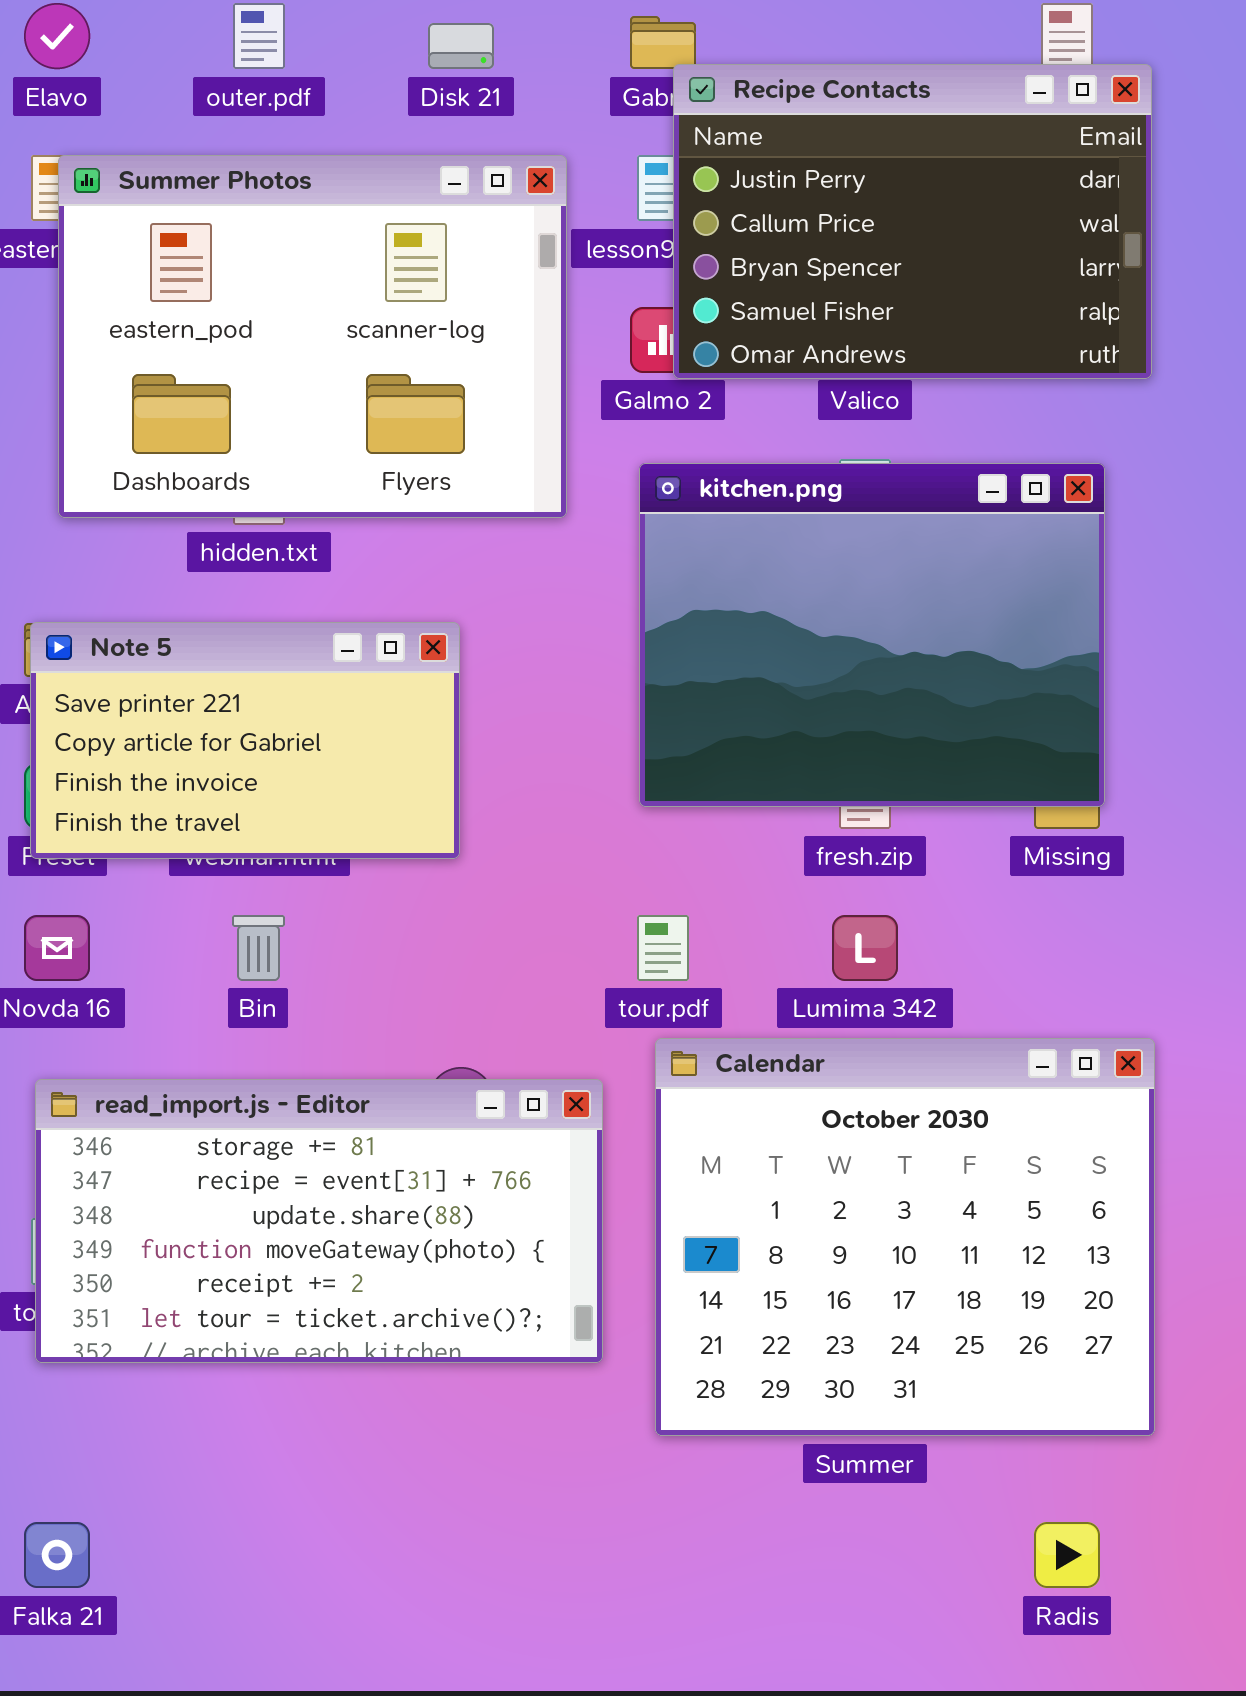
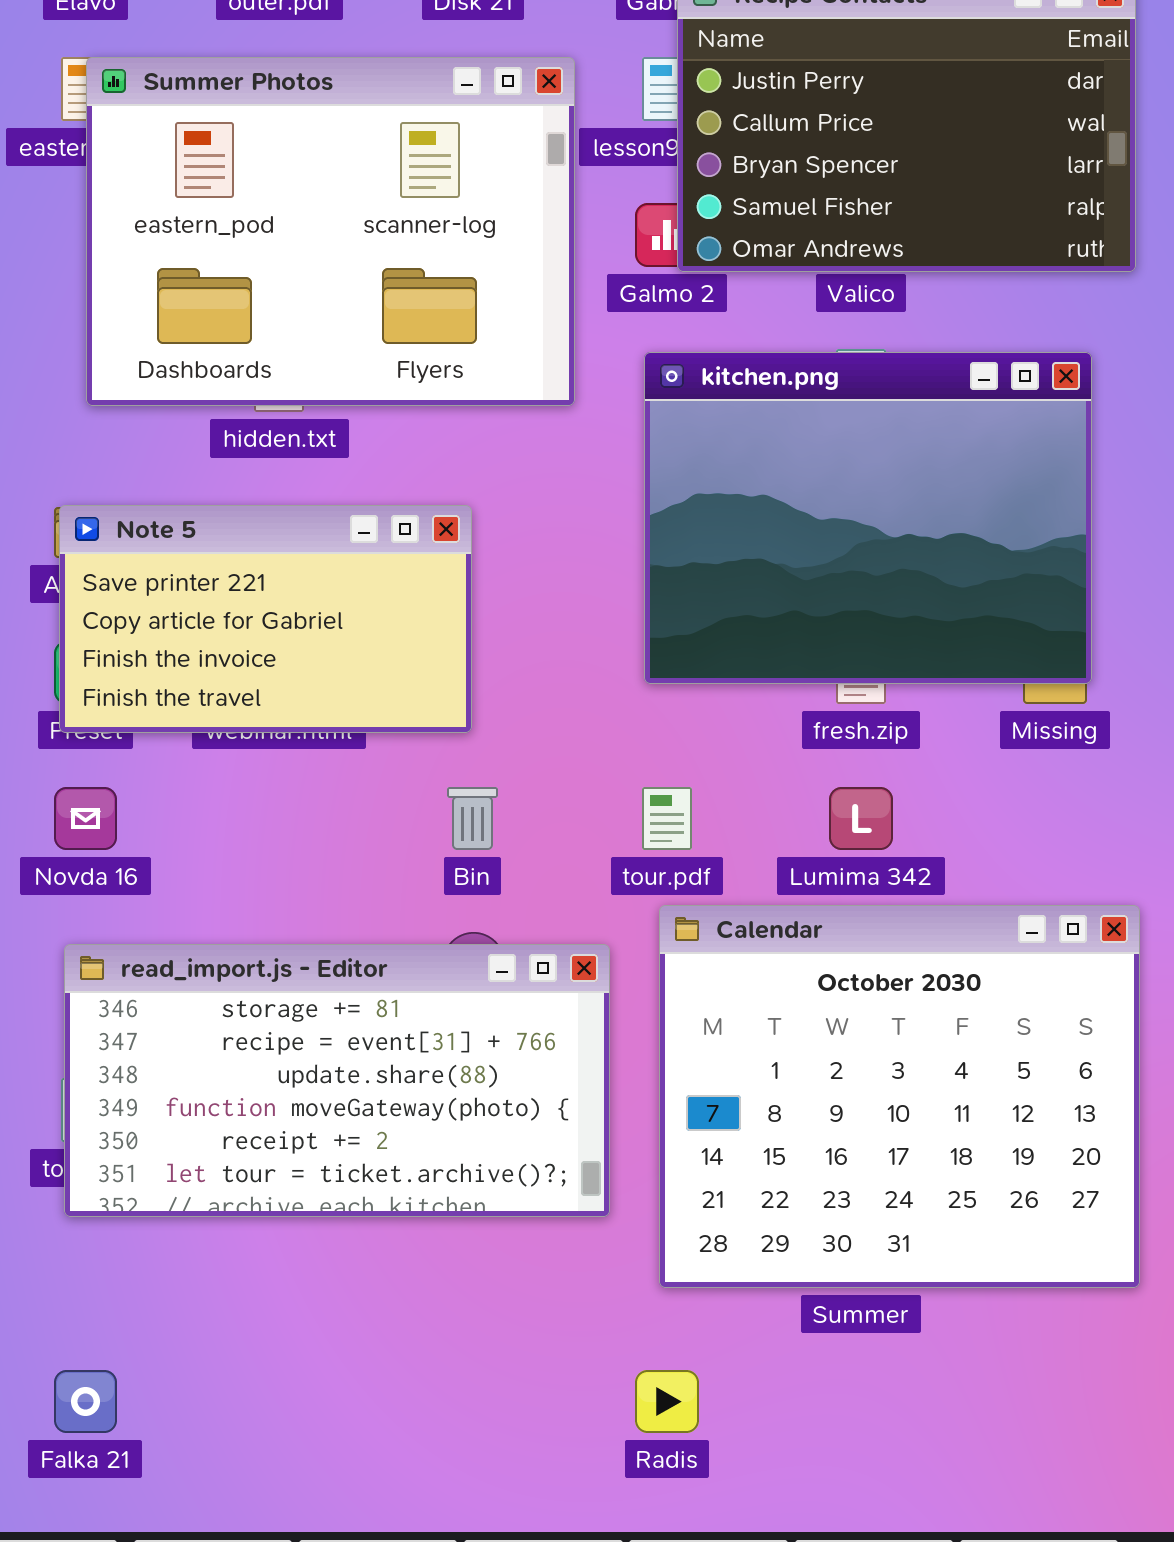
Bin: [232,915,285,981] -> [447,787,498,850], moved
Radis: [1034,1522,1100,1588] -> [635,1370,699,1433], moved

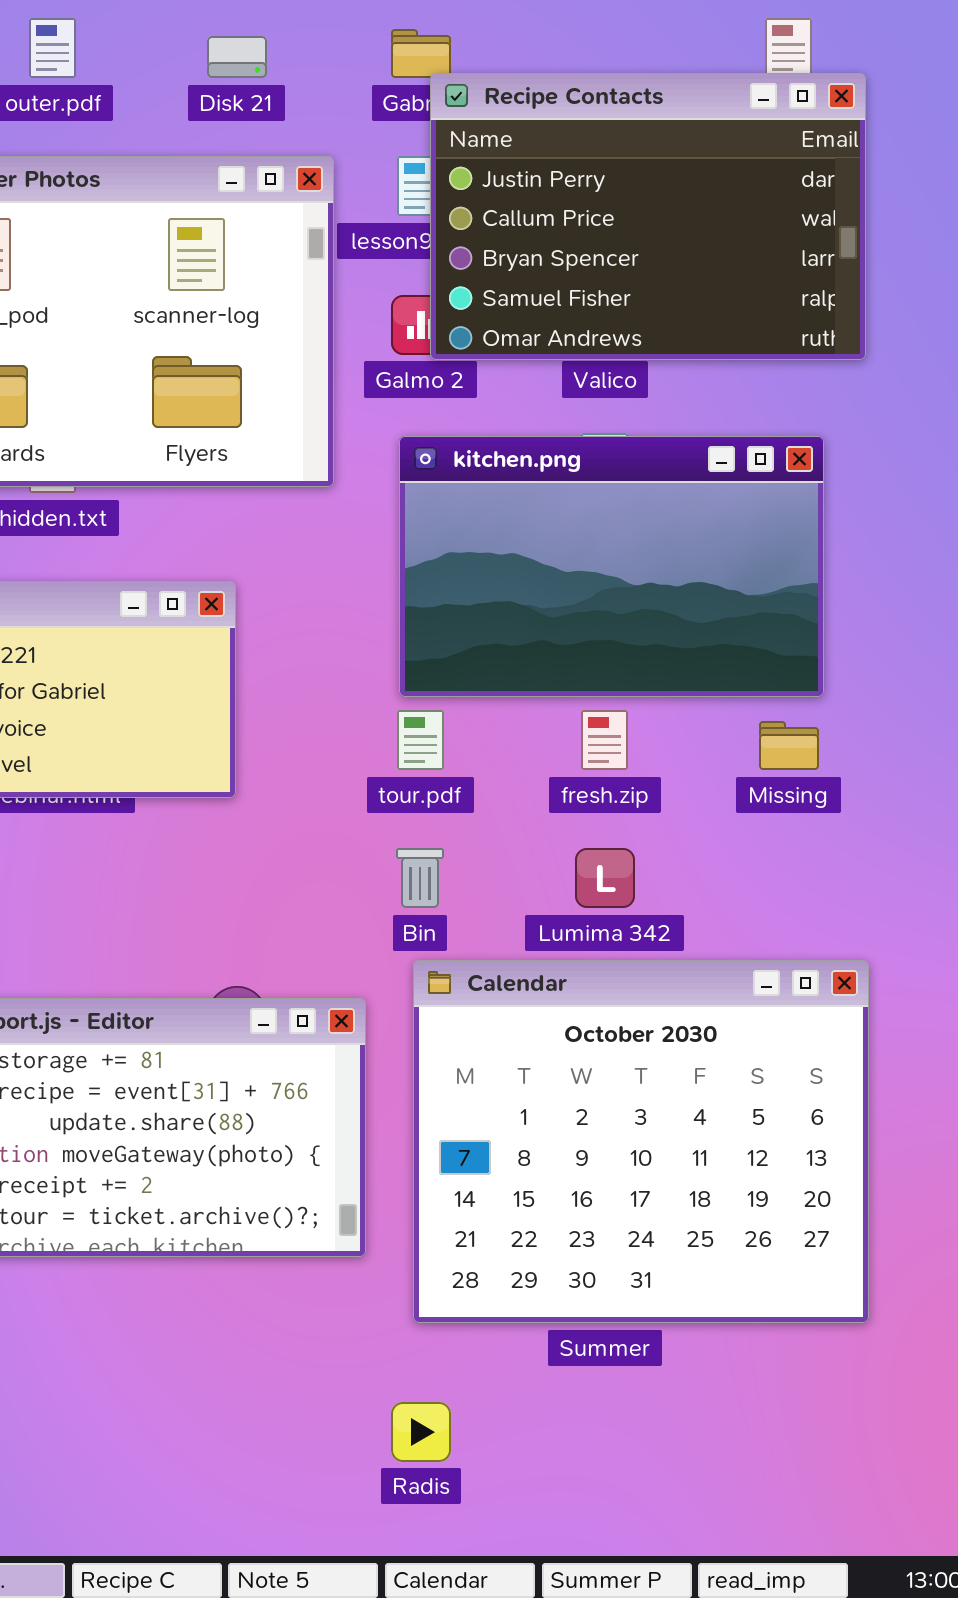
kitchen.png: [644,352,1092,684] -> [399,436,824,697], resized
Bin: [447,787,498,850] -> [396,848,444,908], moved
tour.pdf: [642,787,692,850] -> [397,710,444,770], moved

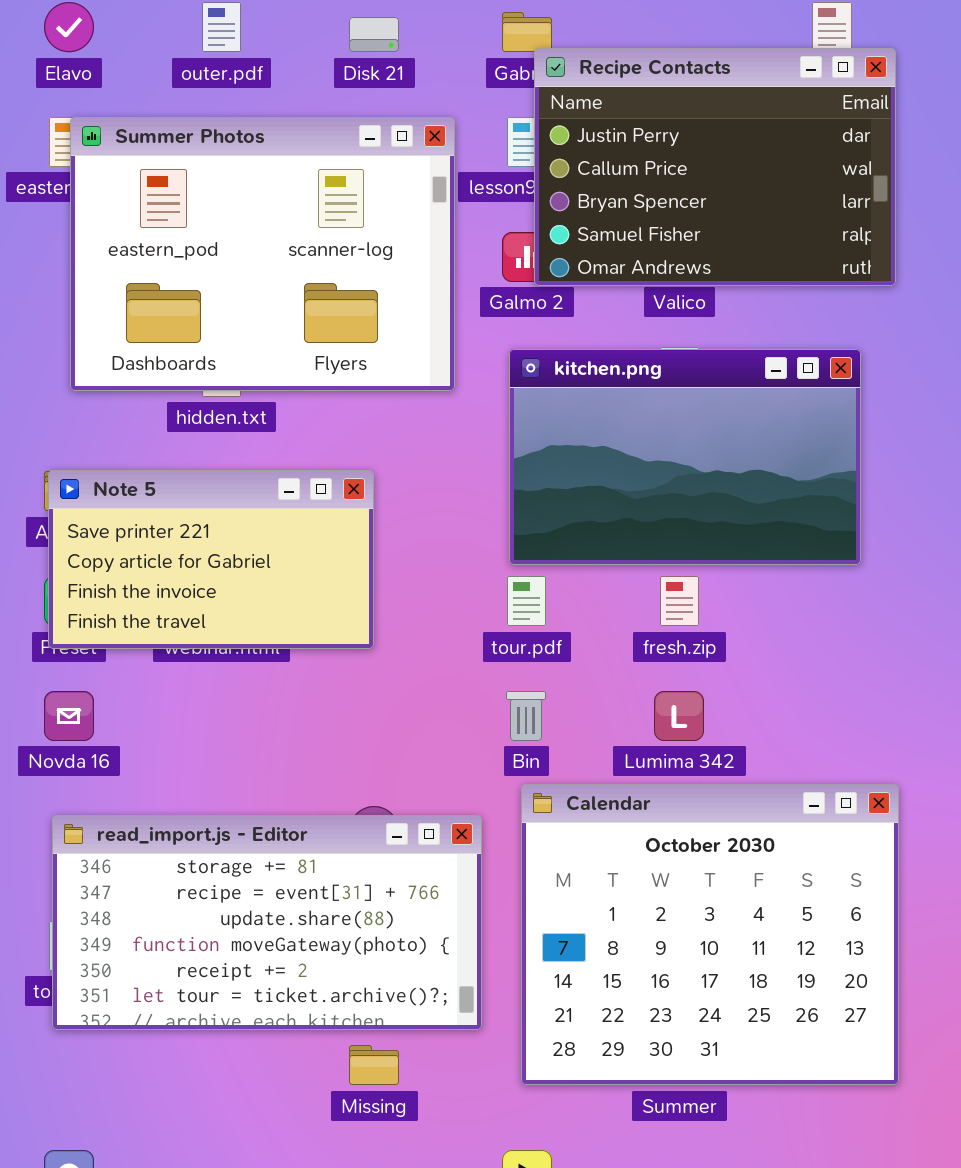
Missing: [759,721,819,770] -> [349,1045,399,1085], moved

